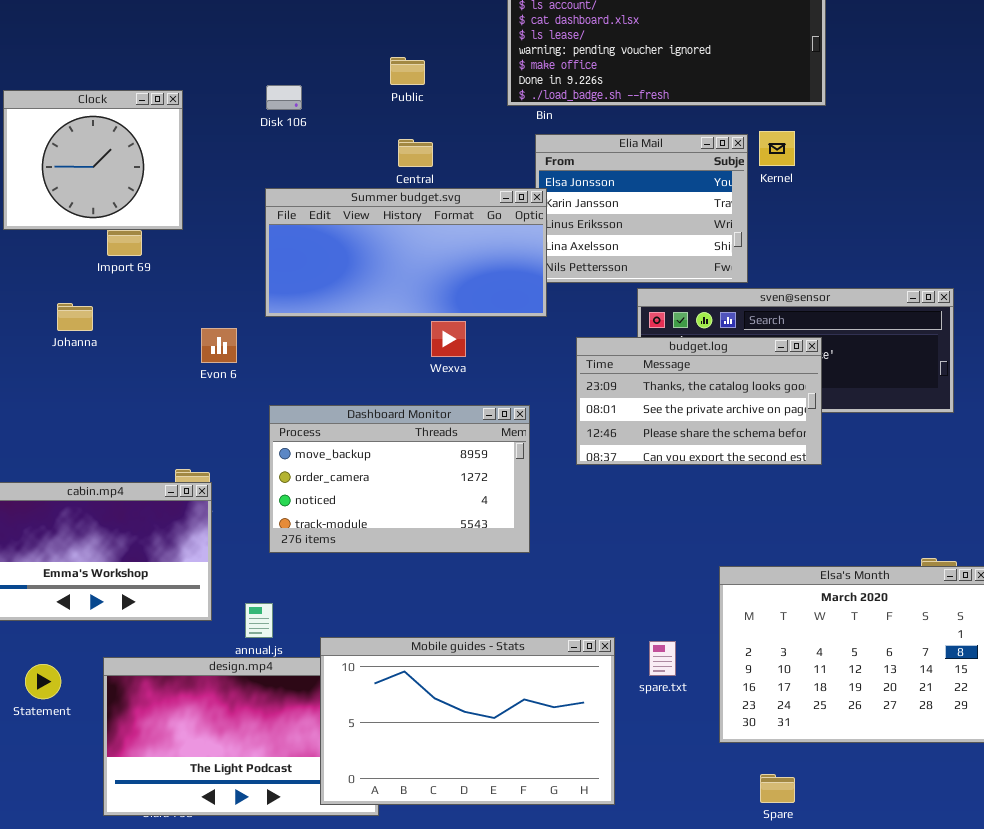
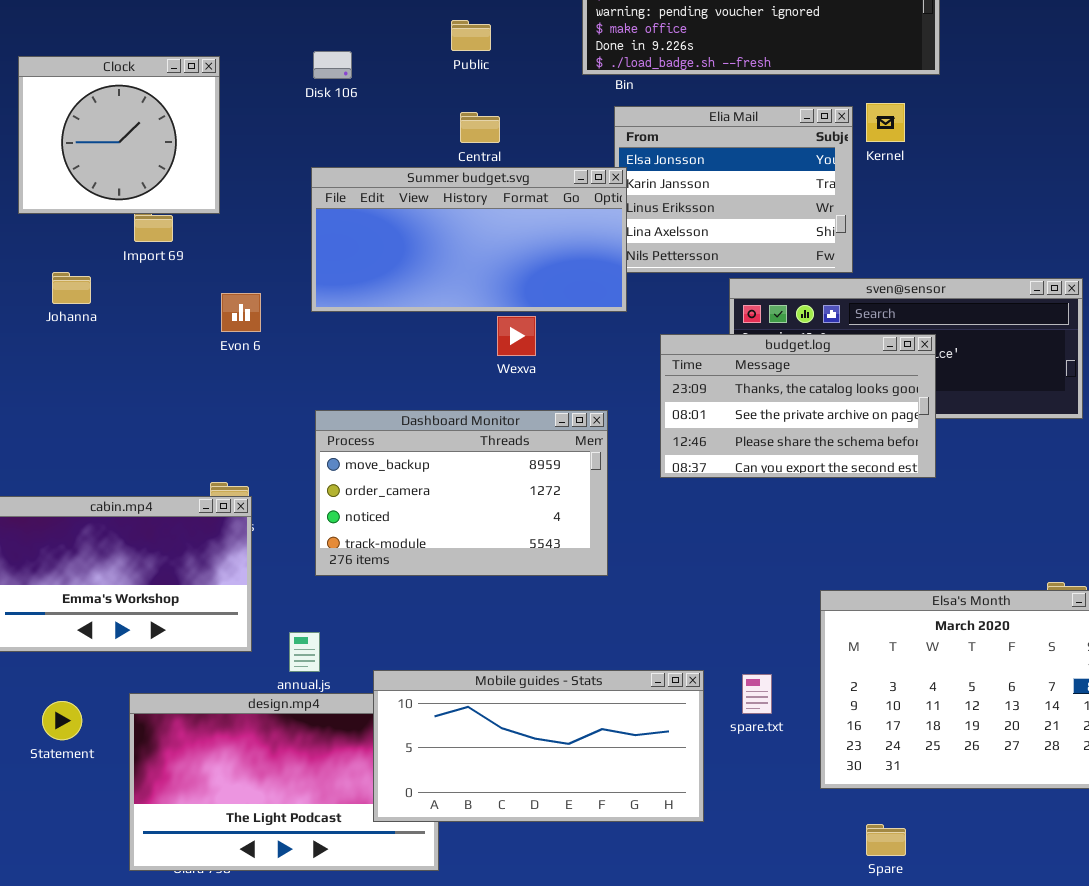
Johanna: [57,303,93,331] -> [52,272,91,304], moved
Evon 6: [201,328,237,363] -> [221,293,261,332], moved
Mobile guides - Stats: [320,637,615,805] -> [373,670,704,822], resized

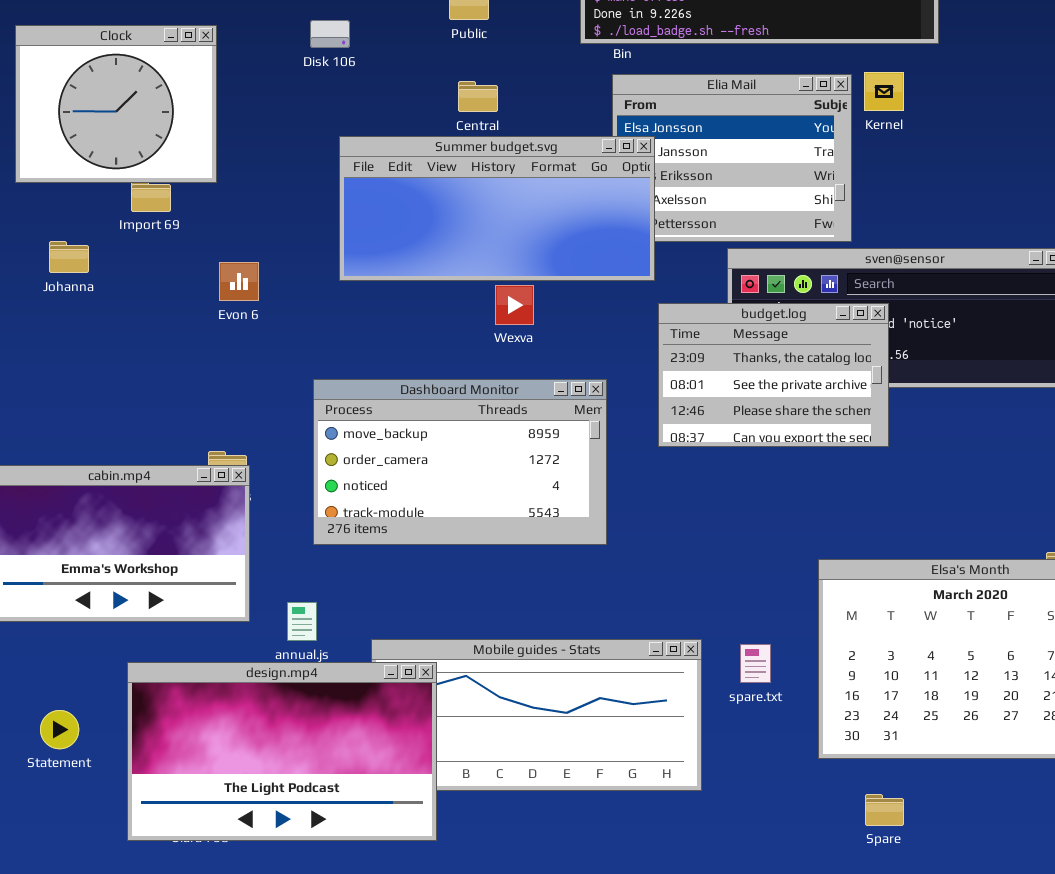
Summer budget.svg: [311,167,627,312] -> [339,136,655,281], moved
budget.log: [660,334,936,478] -> [658,303,889,447], resized
design.mp4: [129,693,439,871] -> [127,662,437,841], raised
Statement: [42,701,82,740] -> [40,710,79,749], moved

